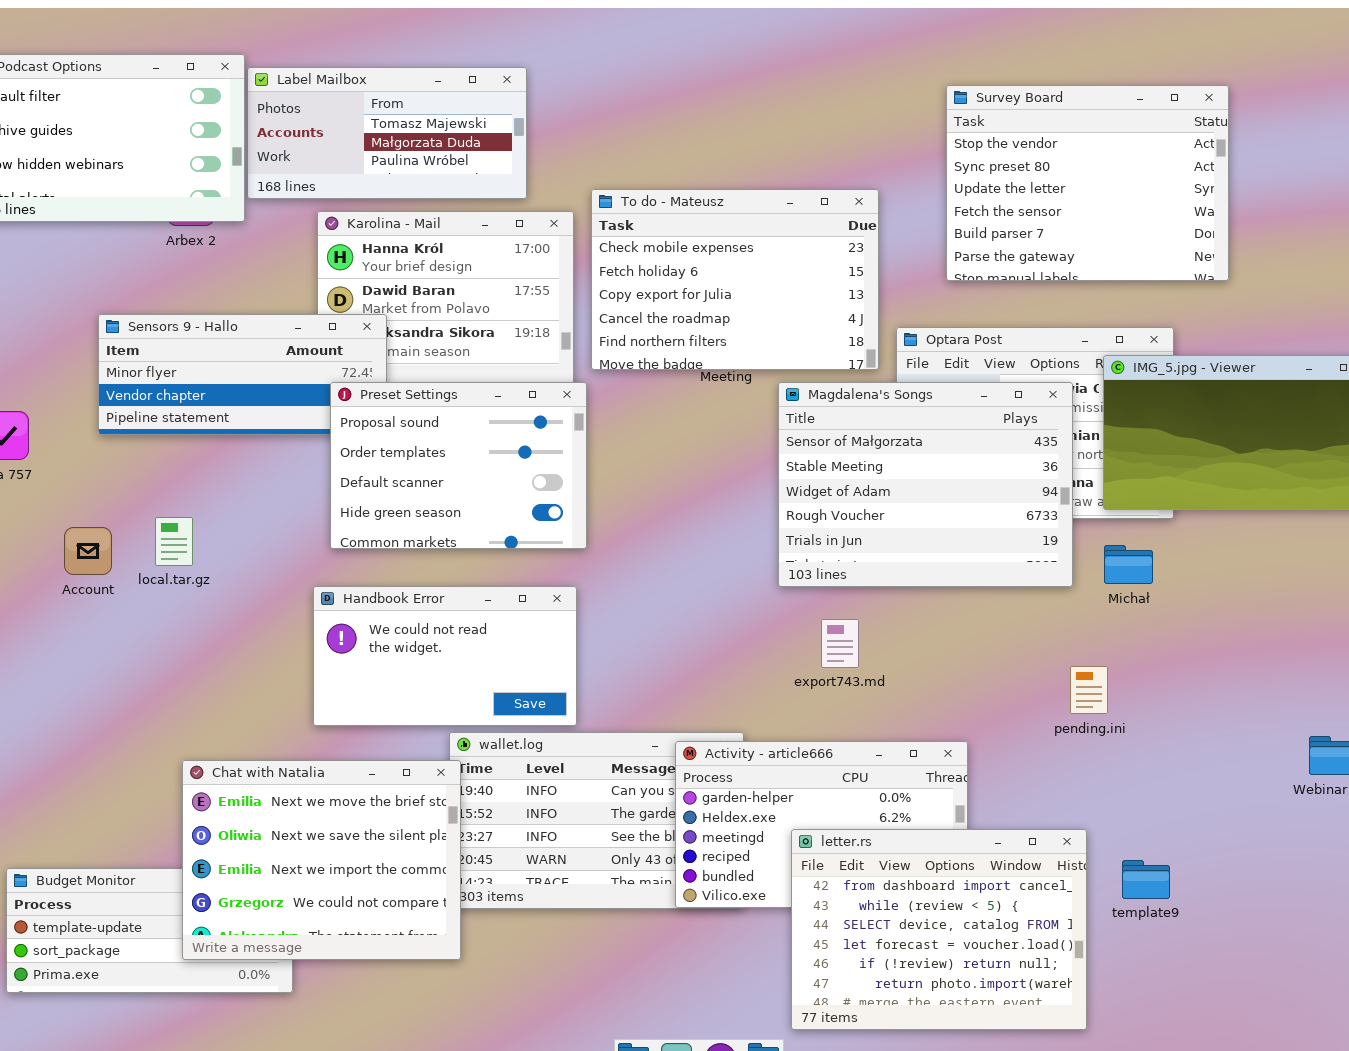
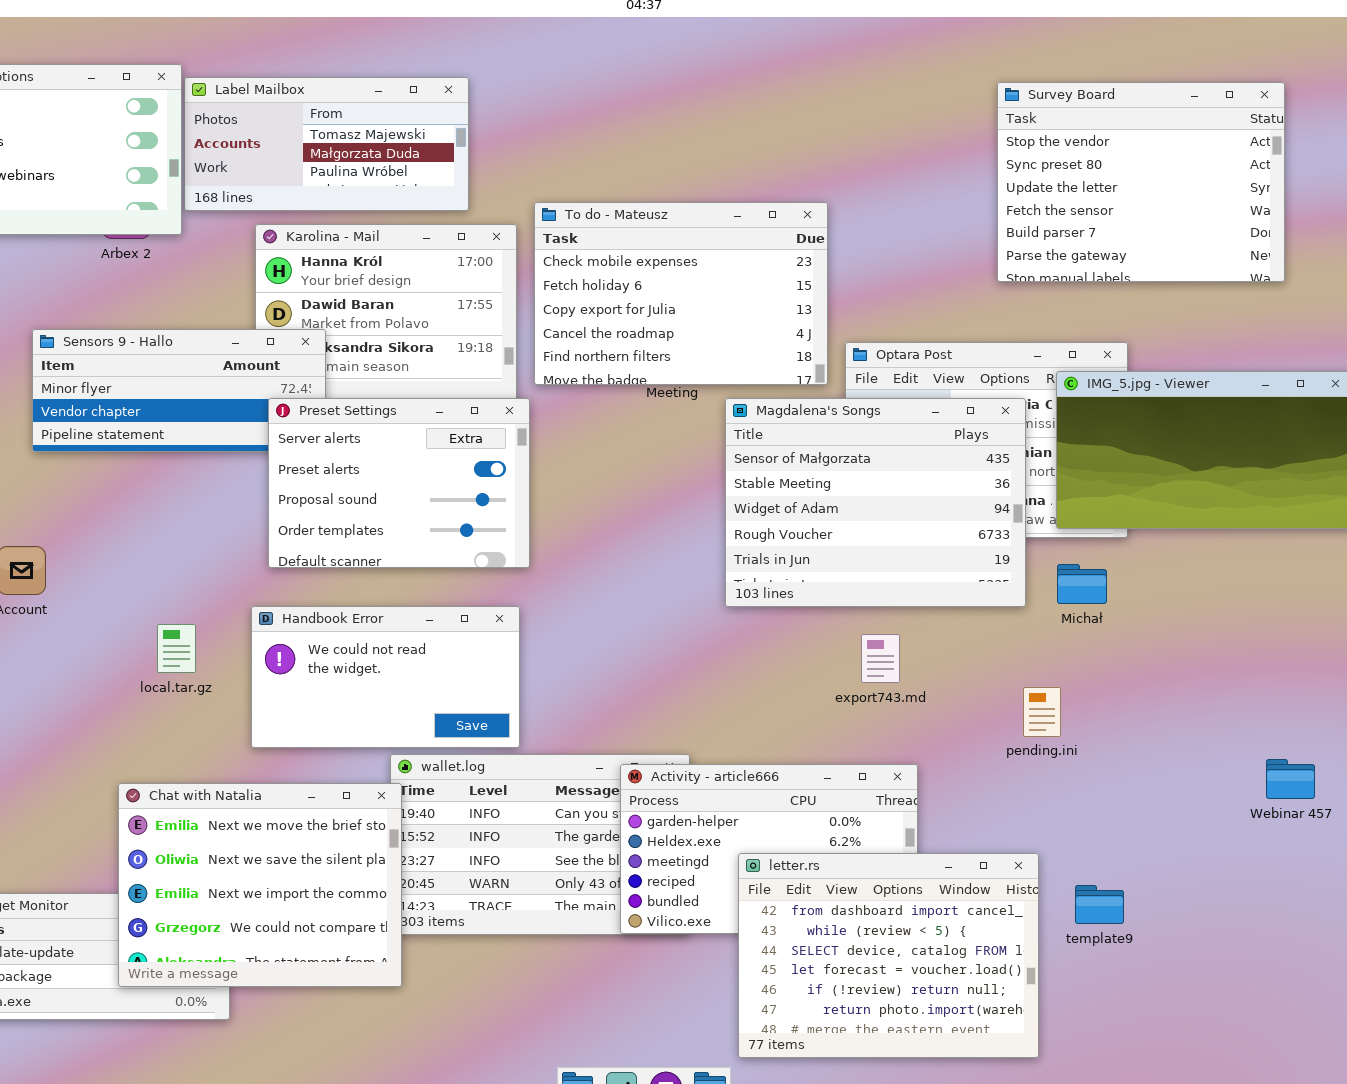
Survey Board: [946,85,1229,281] -> [997,82,1285,282], moved
Preset Settings: [330,382,587,549] -> [268,398,530,568], scrolled up 2 rows
local.tar.gz: [155,517,193,566] -> [157,624,196,673], moved
export743.md: [821,619,859,668] -> [861,634,900,683], moved

